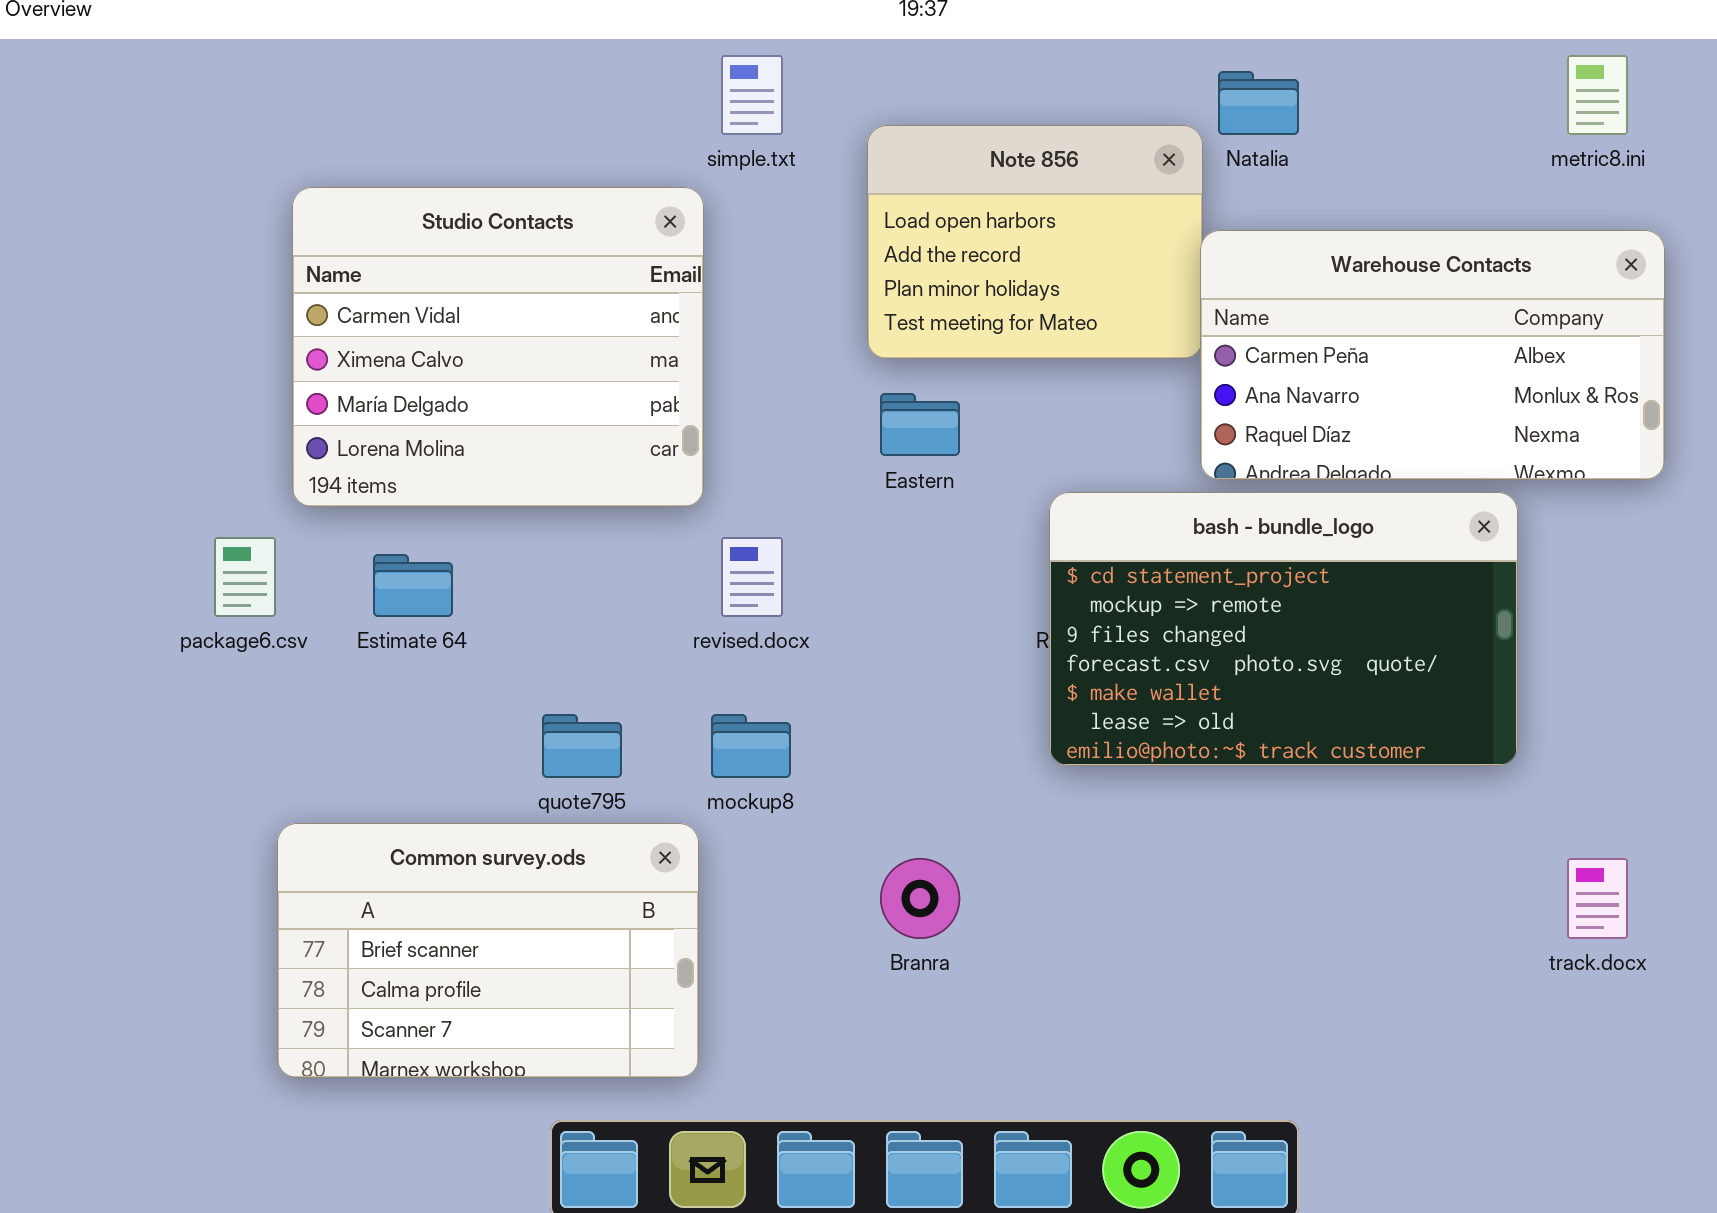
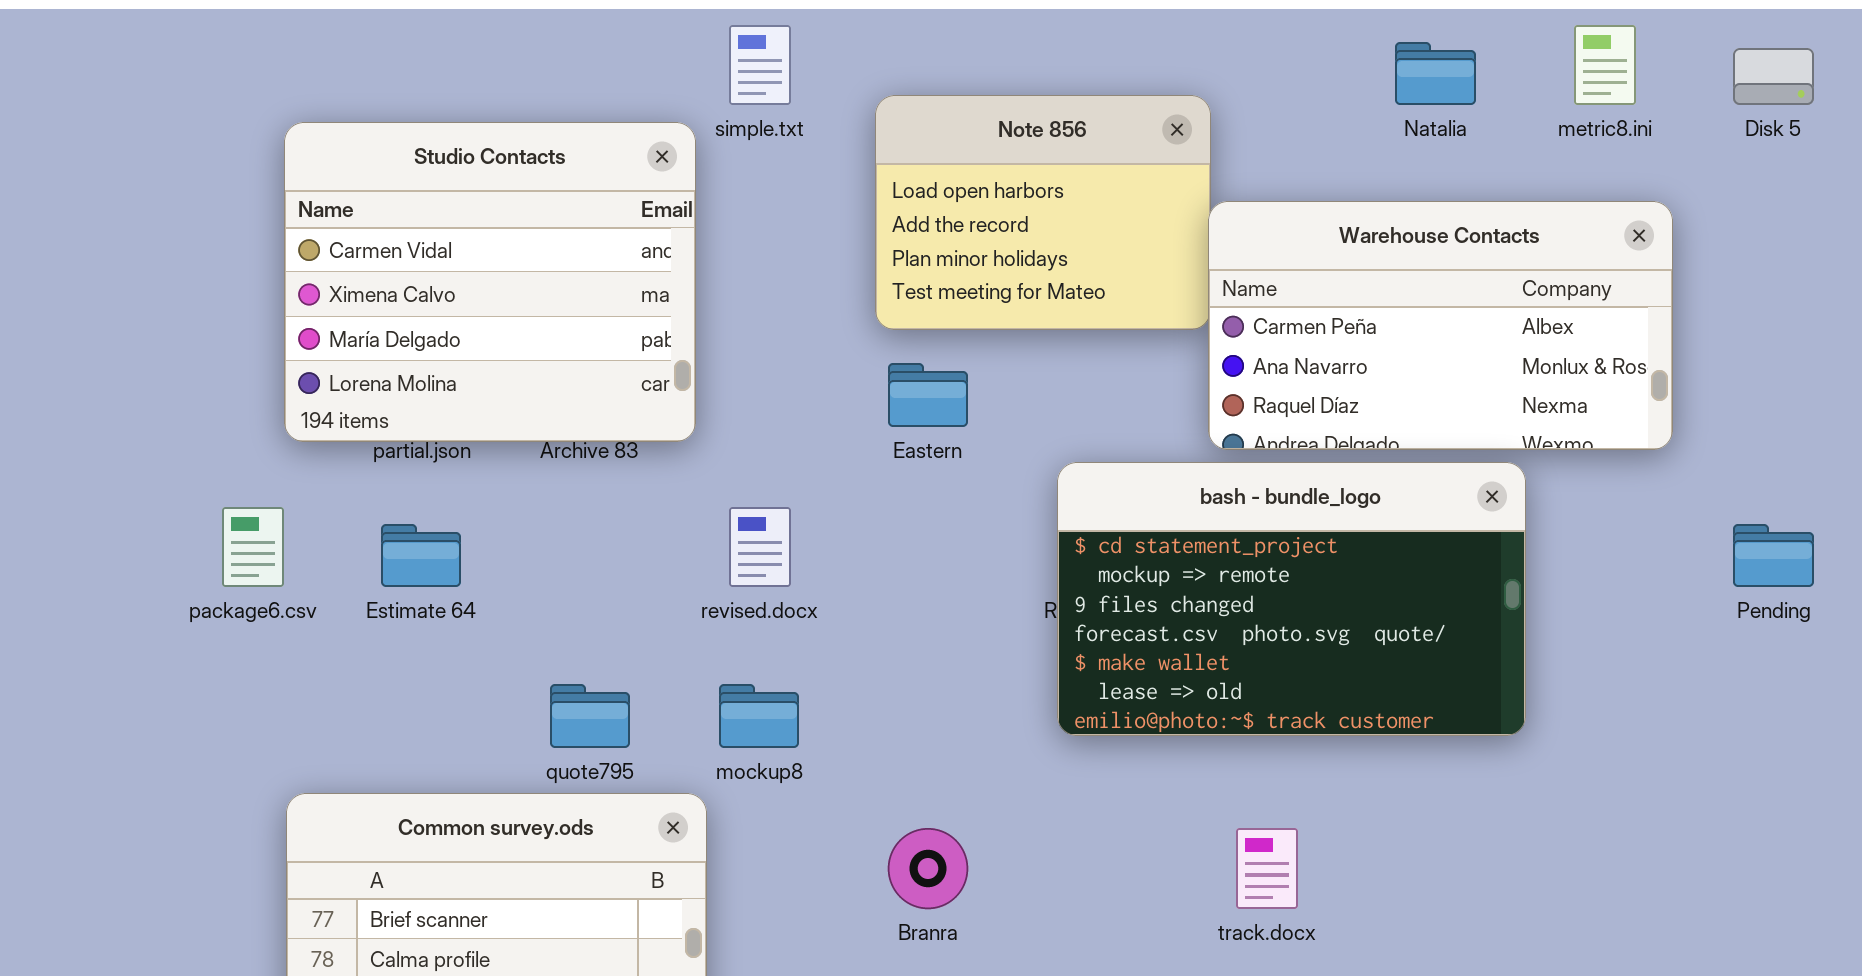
Natalia: [1218,71,1299,135] -> [1395,42,1476,105], moved
Studio Contacts: [292,187,704,507] -> [284,122,696,442], moved
track.docx: [1567,858,1628,939] -> [1236,828,1298,909], moved

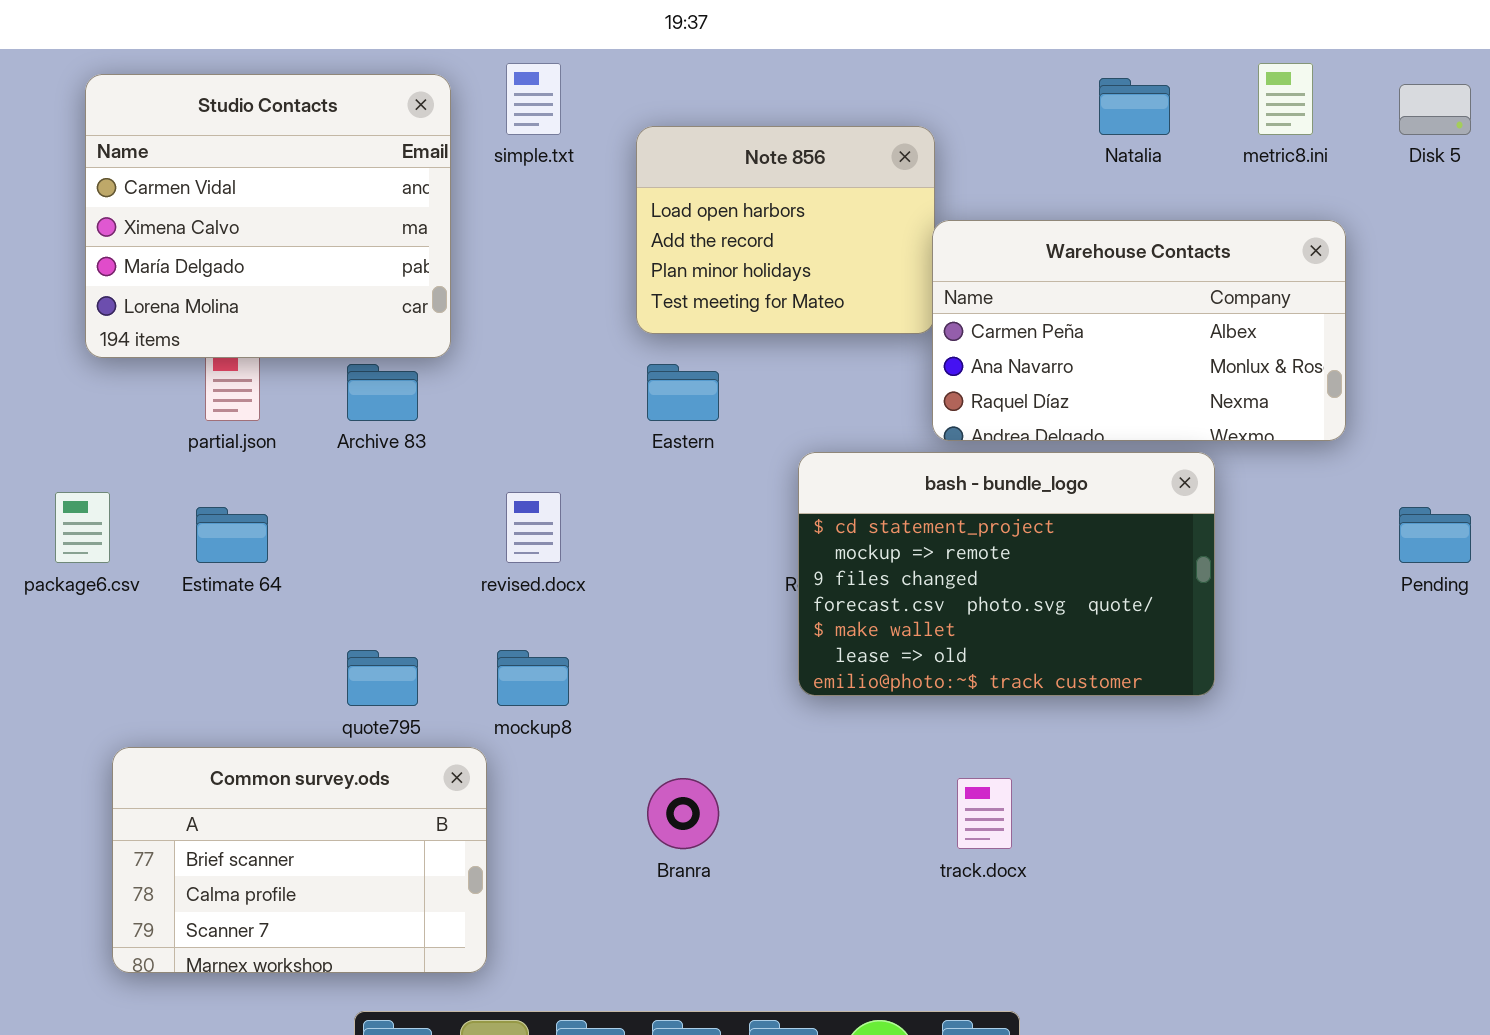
Studio Contacts: [284,122,696,442] -> [85,74,451,358], moved

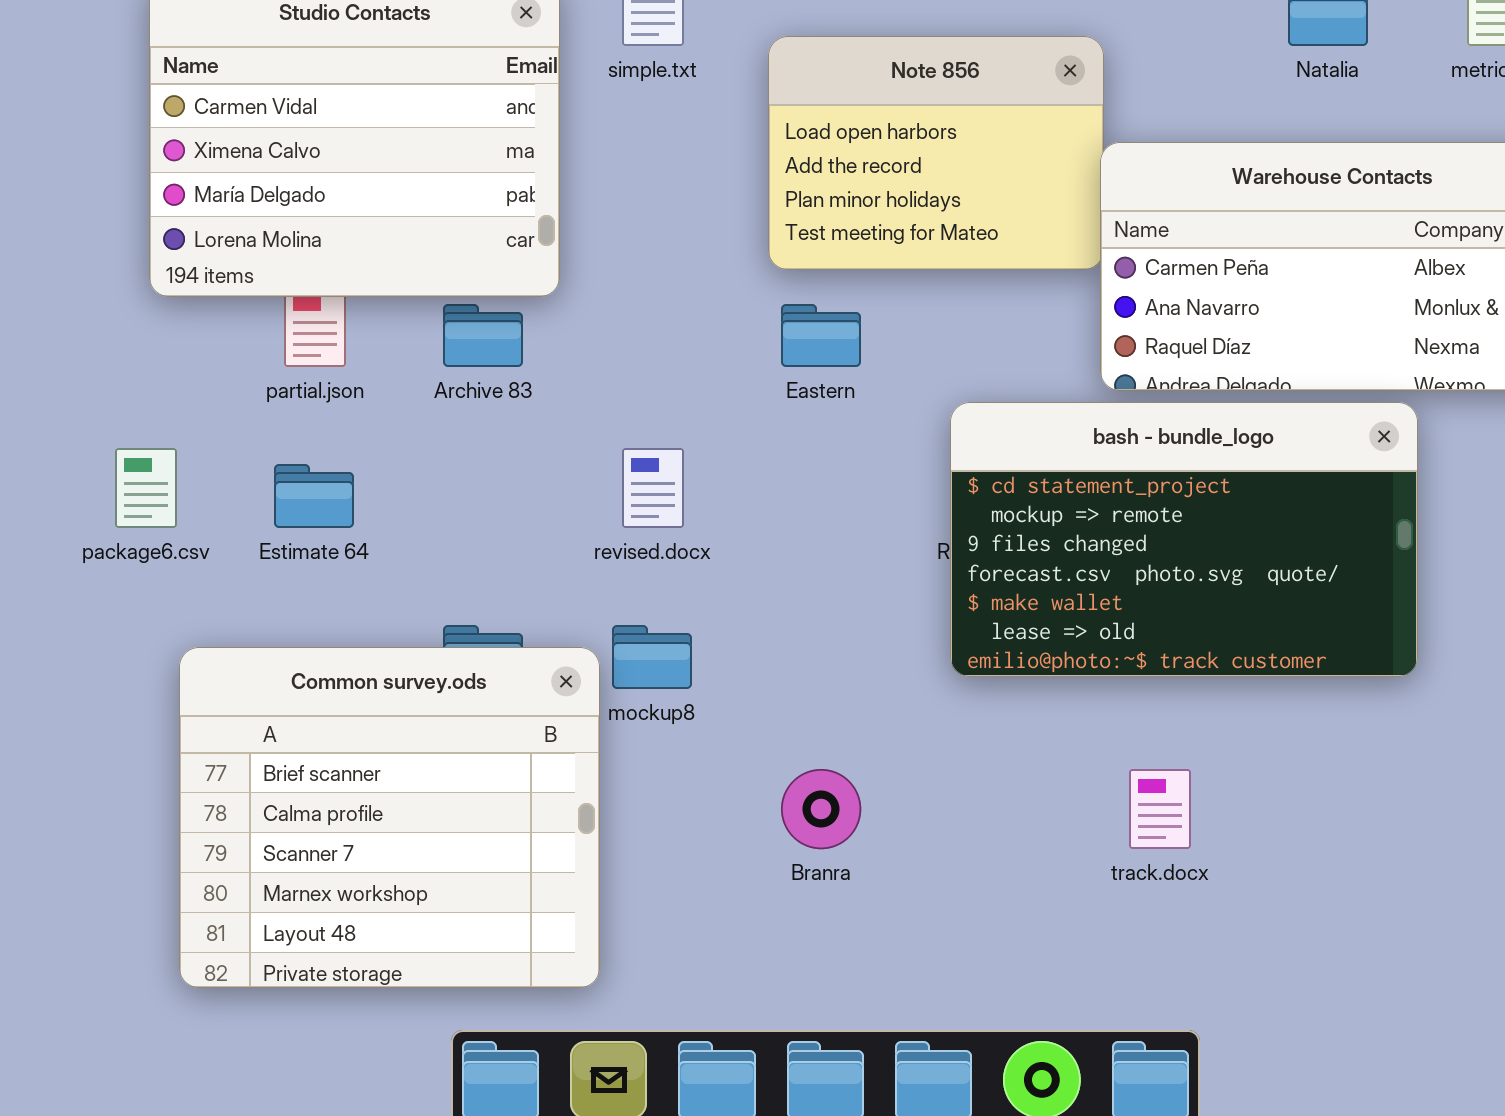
Common survey.ods: [112,747,487,973] -> [179,647,600,988], resized

